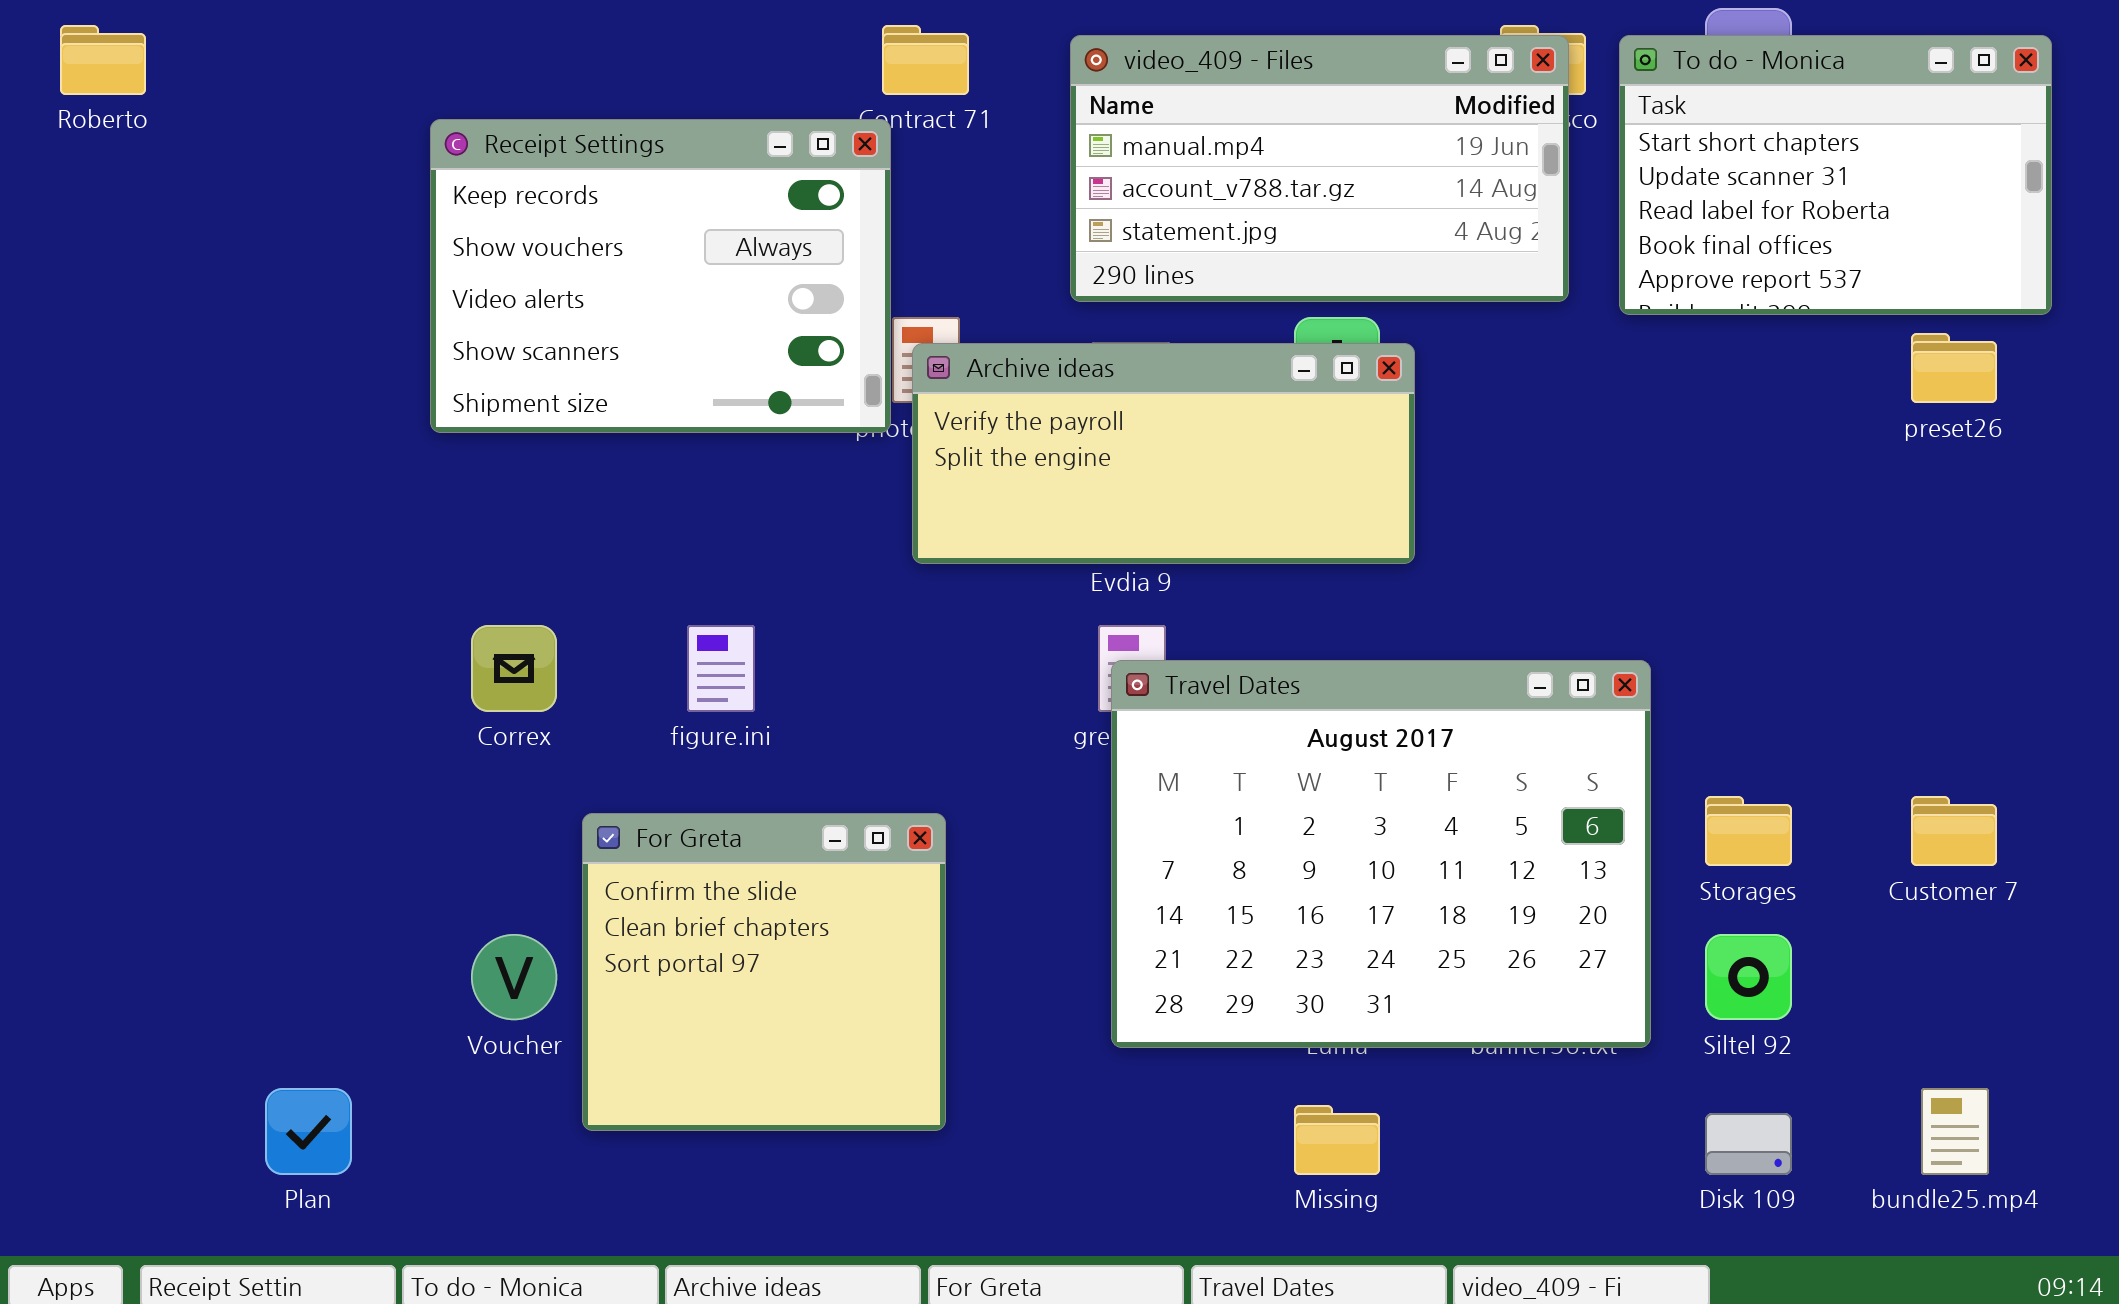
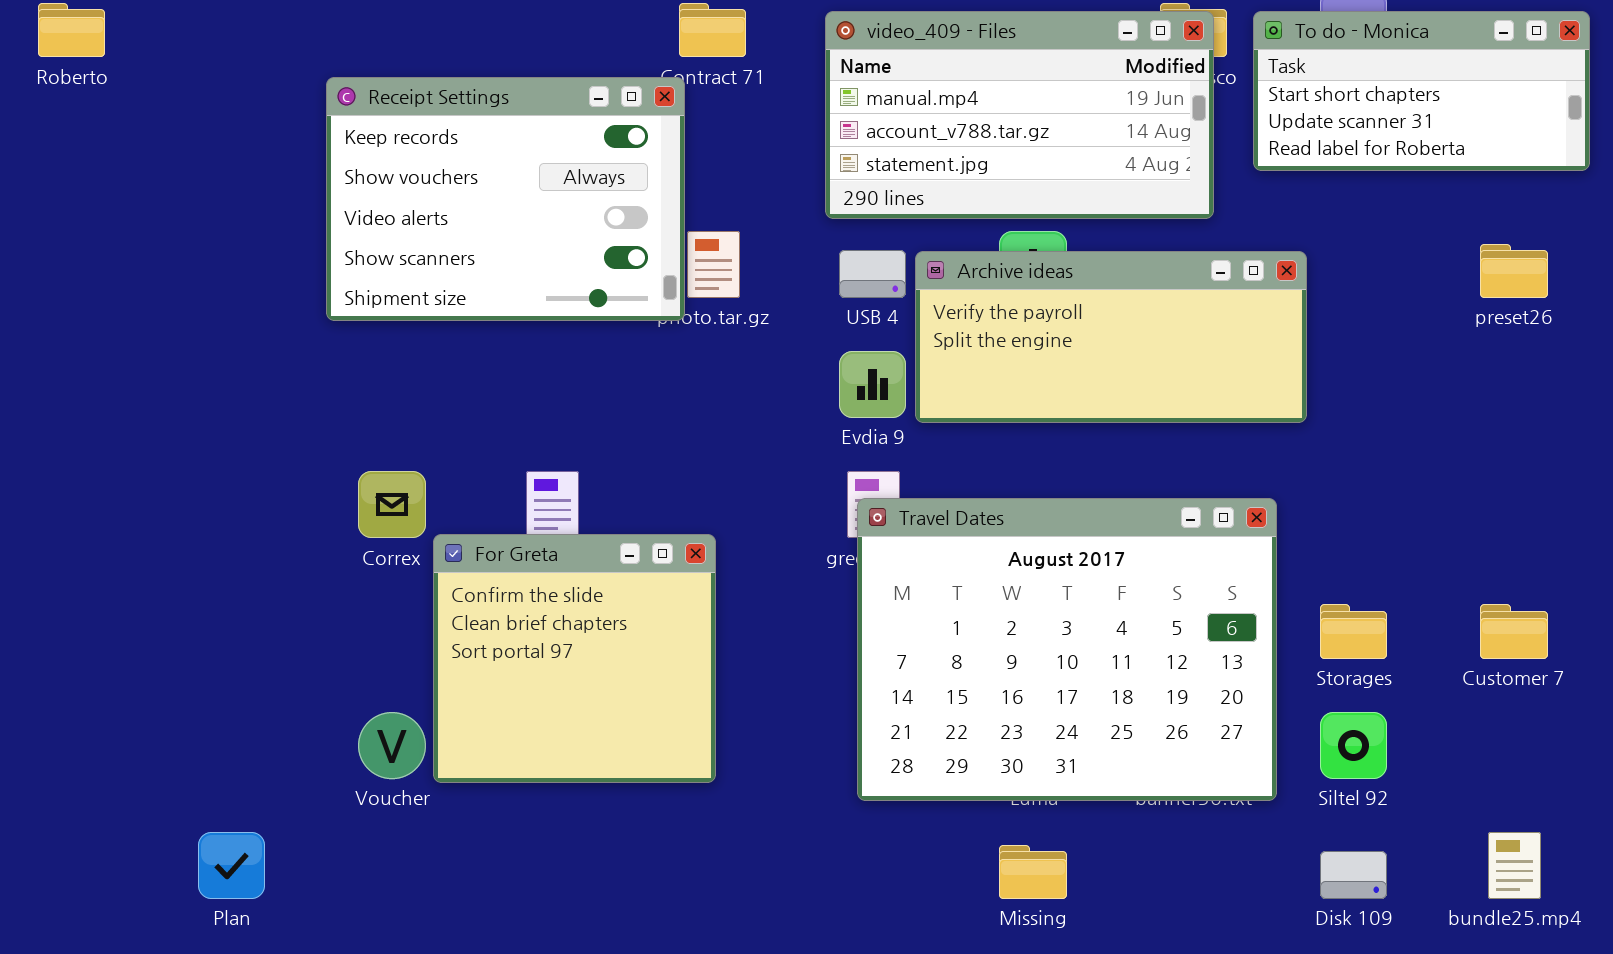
To do - Monica: [1619,35,2052,315] -> [1253,11,1590,171], resized
Archive ideas: [912,343,1415,564] -> [915,251,1307,423], moved
For Greta: [582,813,946,1131] -> [433,534,716,783], moved

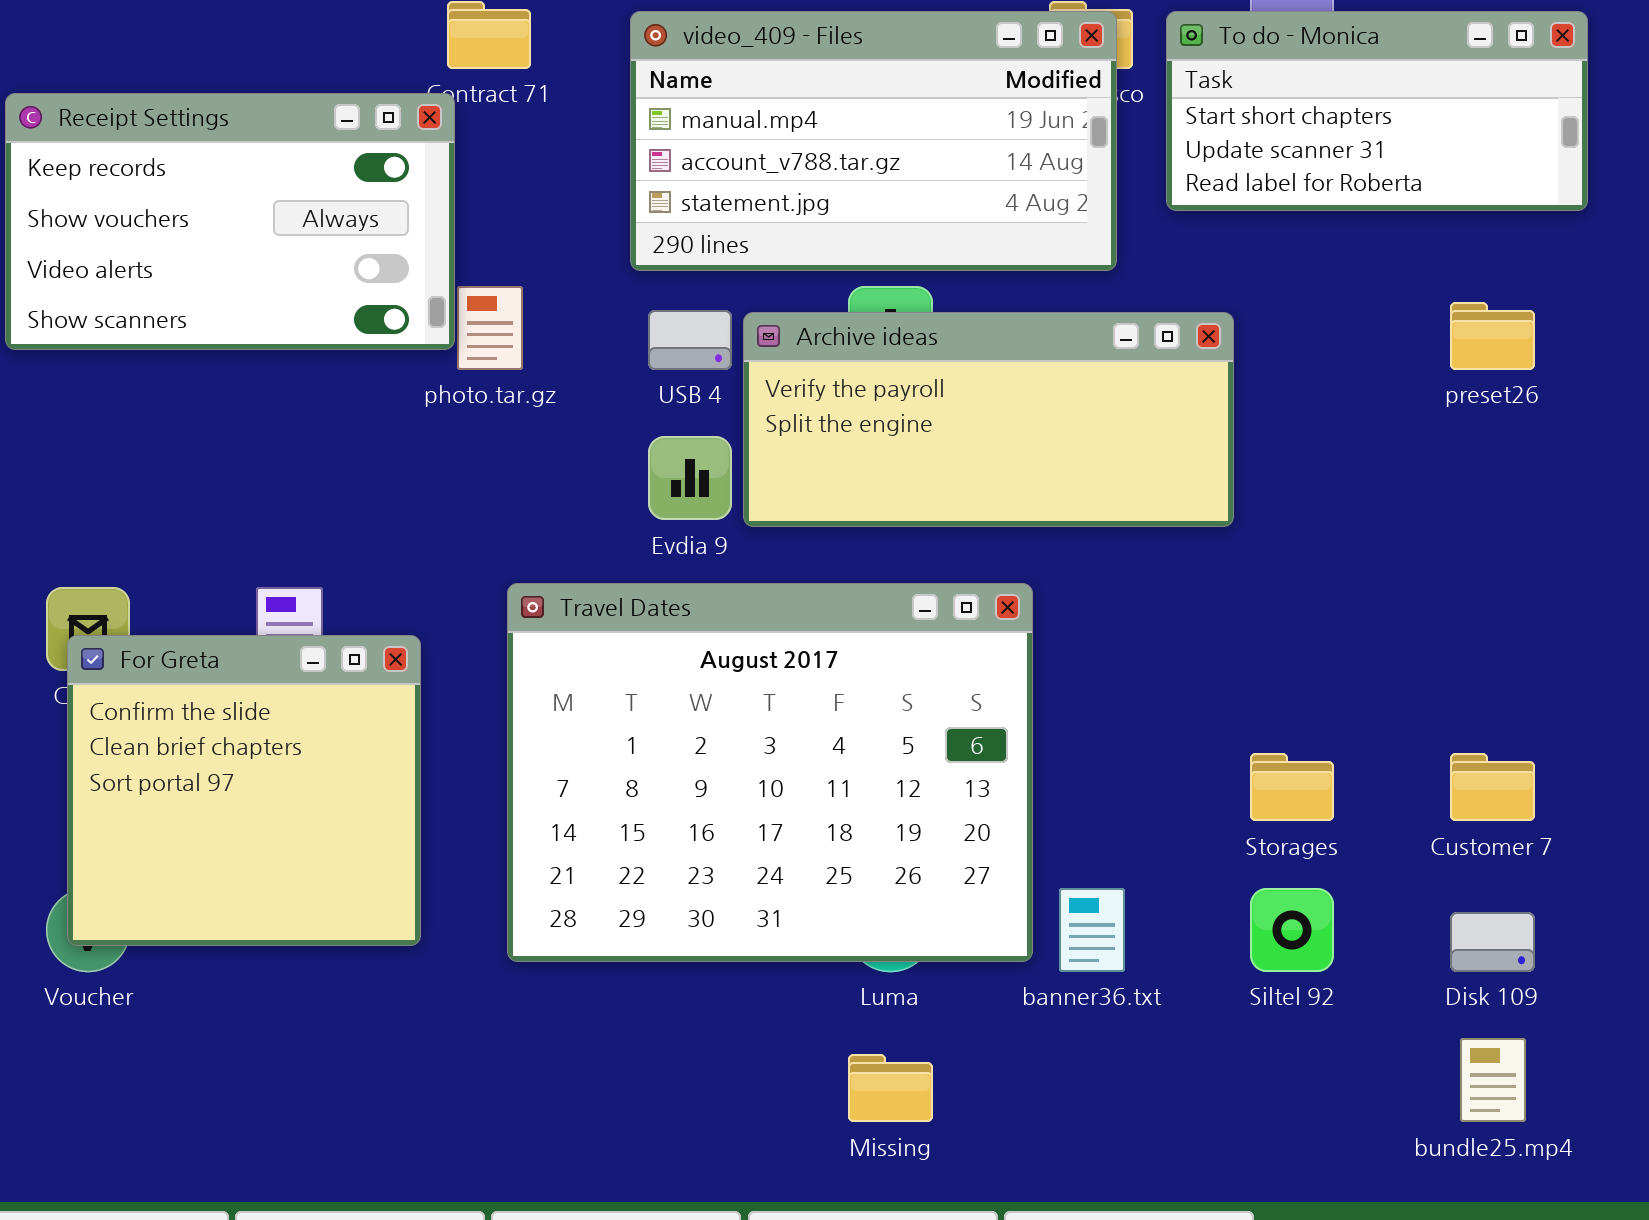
Receipt Settings: [326,77,685,321] -> [5,93,455,350], resized
Travel Dates: [857,498,1277,801] -> [507,583,1033,962], moved
For Greta: [433,534,716,783] -> [67,635,421,946], moved
Disk 109: [1320,851,1387,899] -> [1450,912,1535,972], moved

